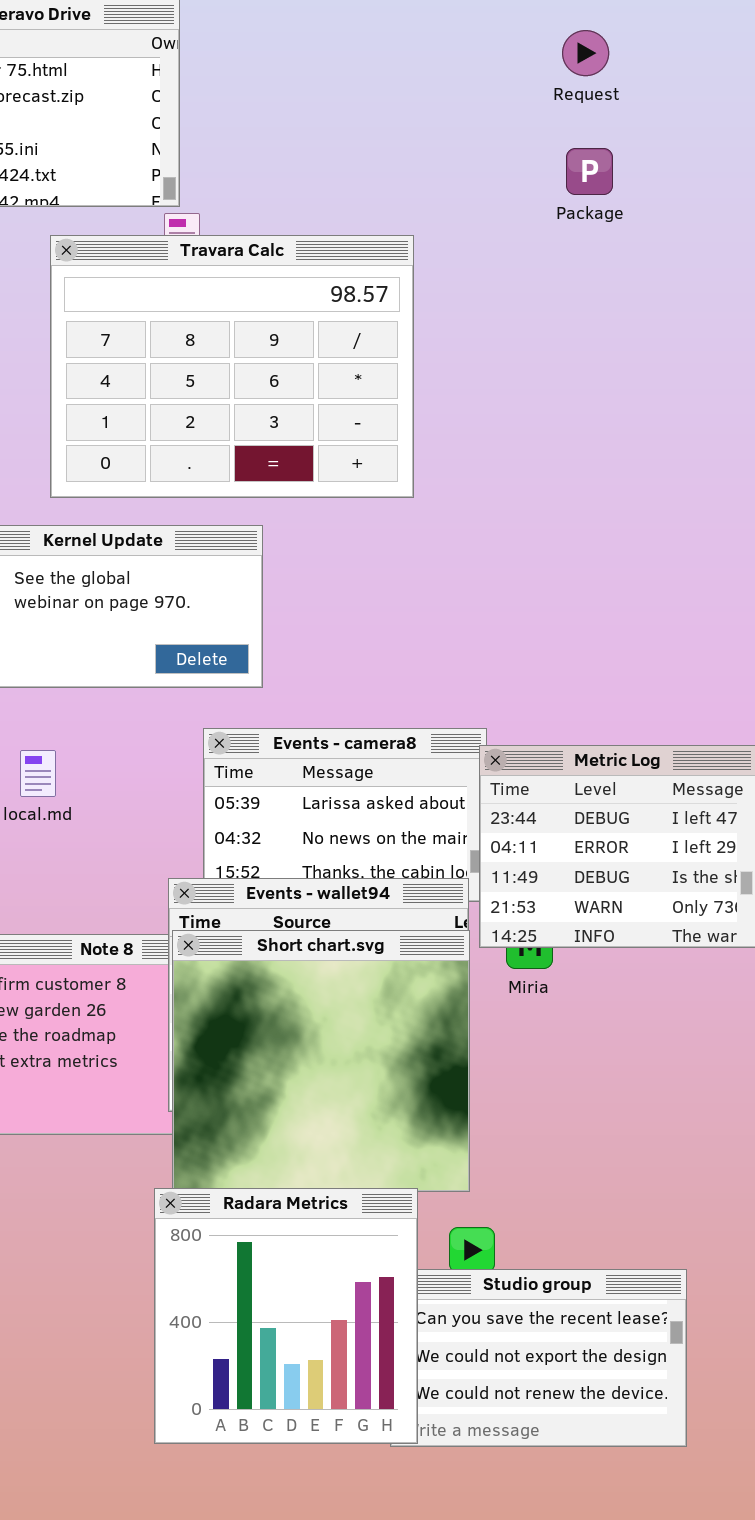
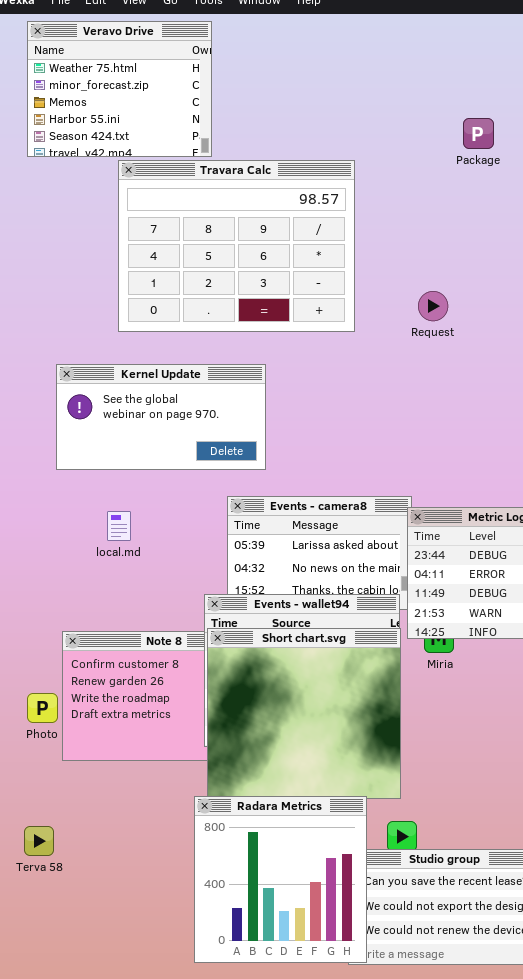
Request: [562,30,609,76] -> [418,291,448,321], moved
Travara Calc: [50,235,414,498] -> [118,160,355,332], moved

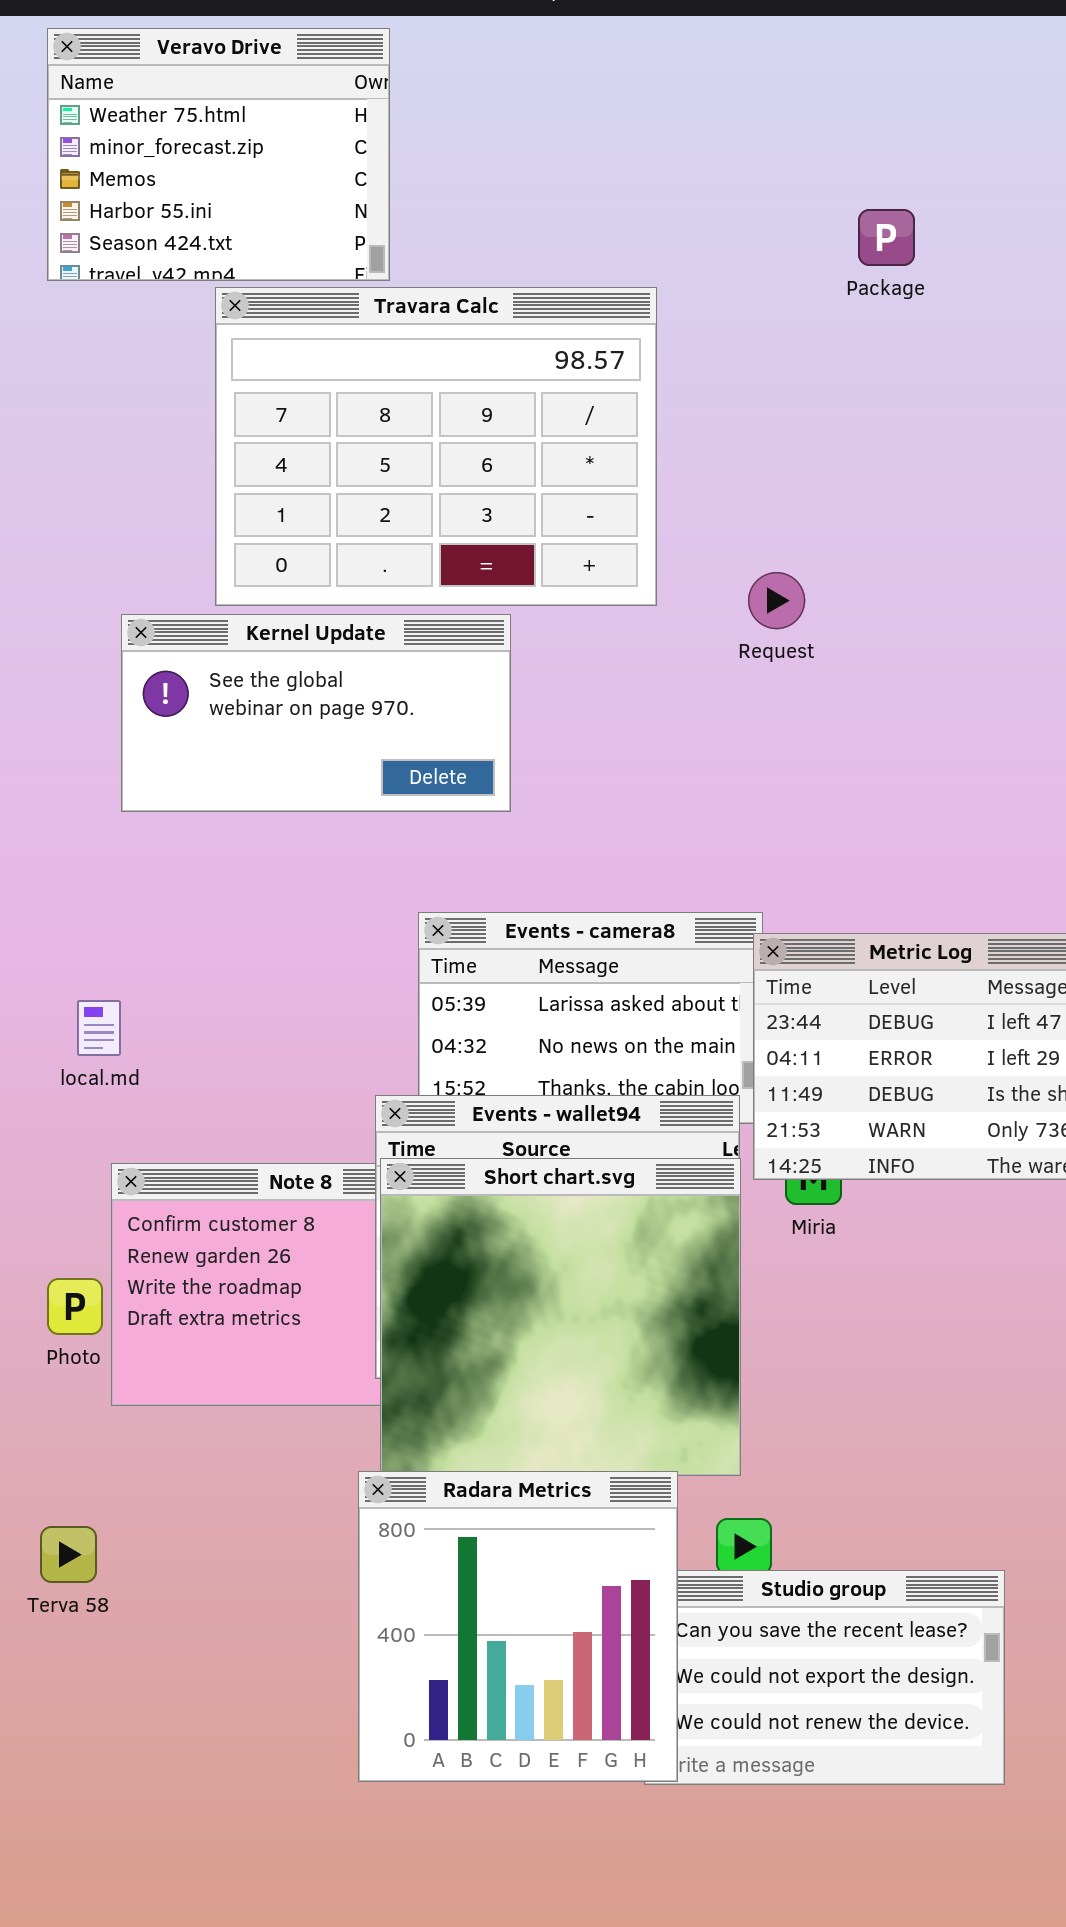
Request: [418,291,448,321] -> [748,572,805,629], moved
Kernel Update: [56,364,266,470] -> [121,614,511,812], moved
local.md: [107,511,131,541] -> [77,1000,121,1056], moved

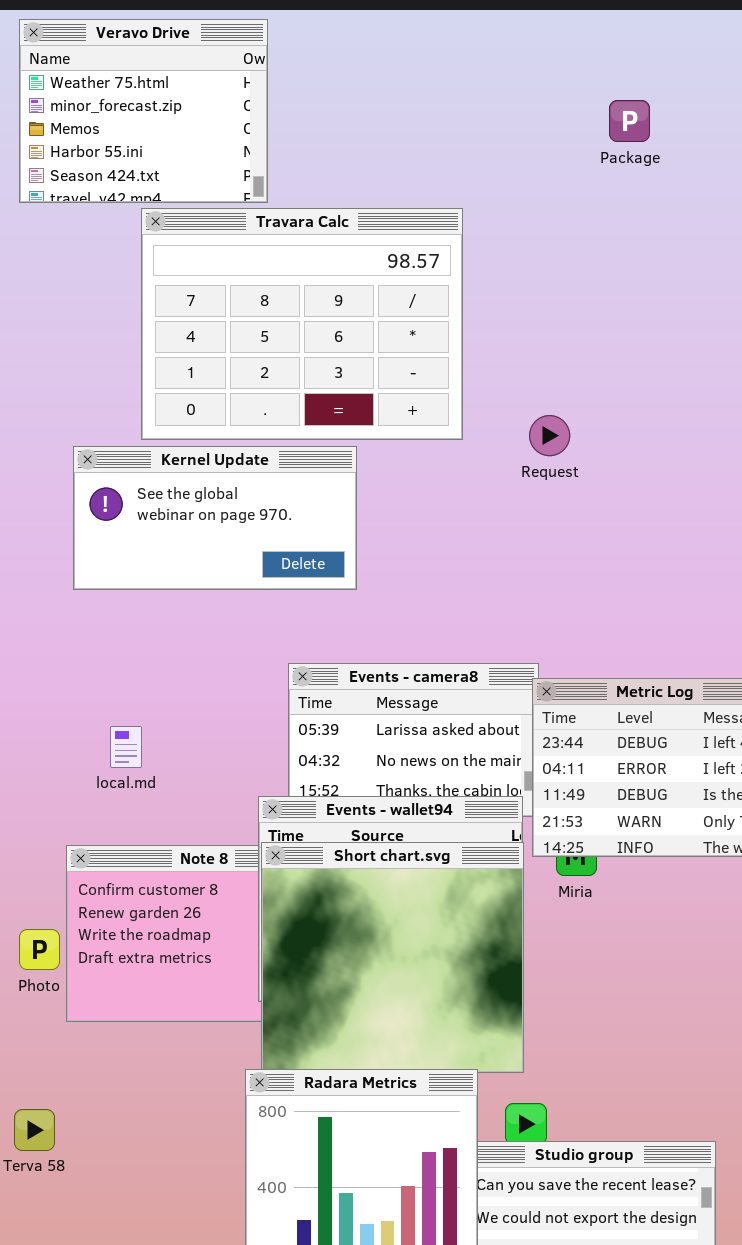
Package: [858,209,915,266] -> [609,100,650,142], moved
local.md: [77,1000,121,1056] -> [110,726,142,768], moved

